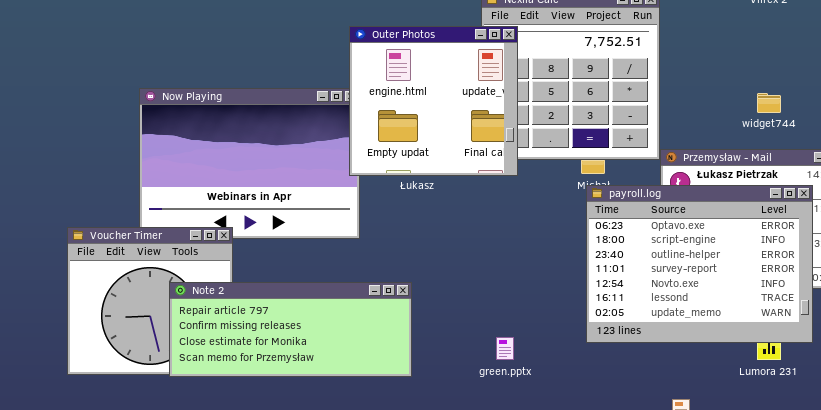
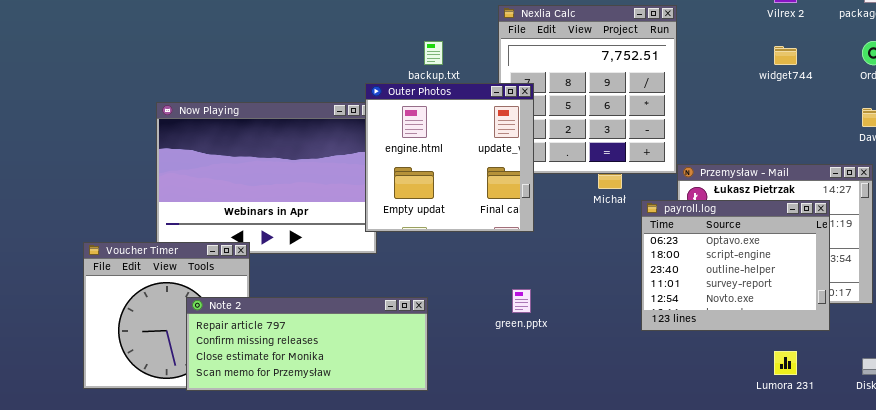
Outer Photos: [349,26,518,176] -> [365,83,534,232], moved
widget744: [757,93,781,113] -> [774,46,797,65], moved
payroll.log: [586,185,813,343] -> [641,200,830,331], resized
green.pptx: [496,337,514,360] -> [512,289,531,313], moved

